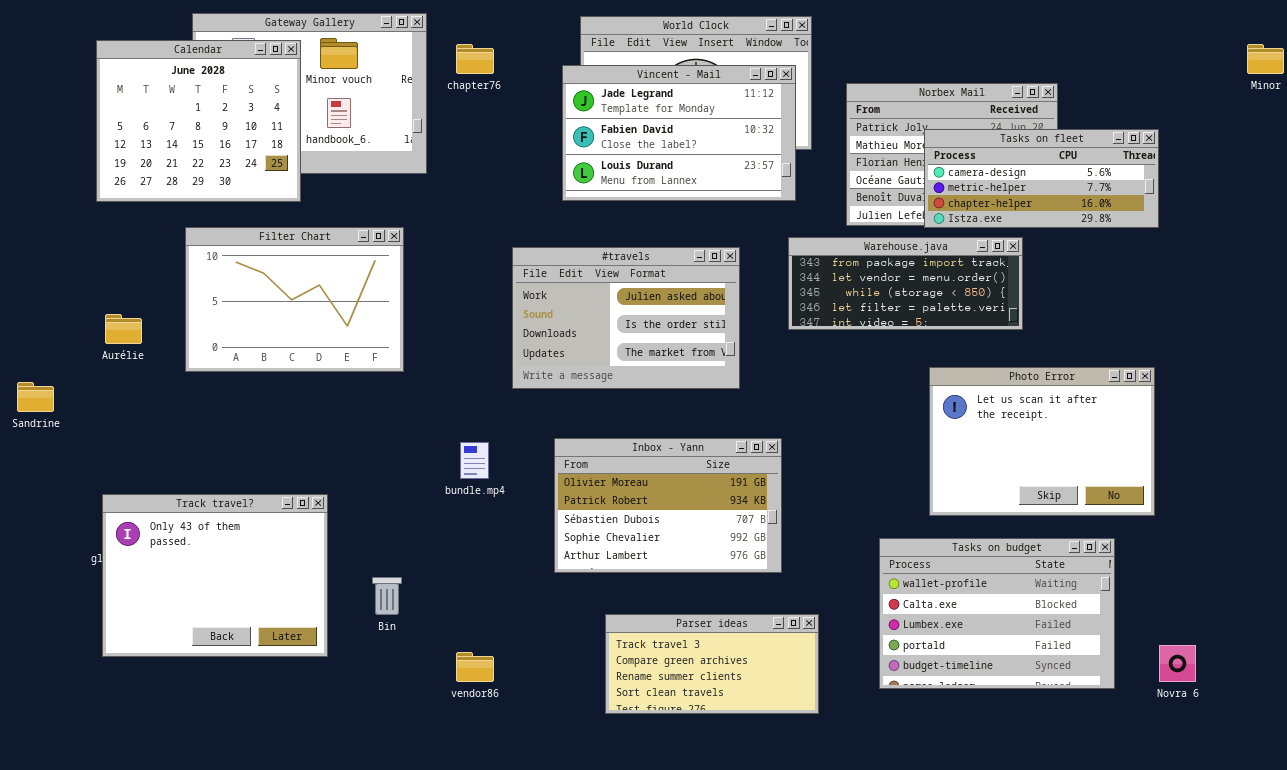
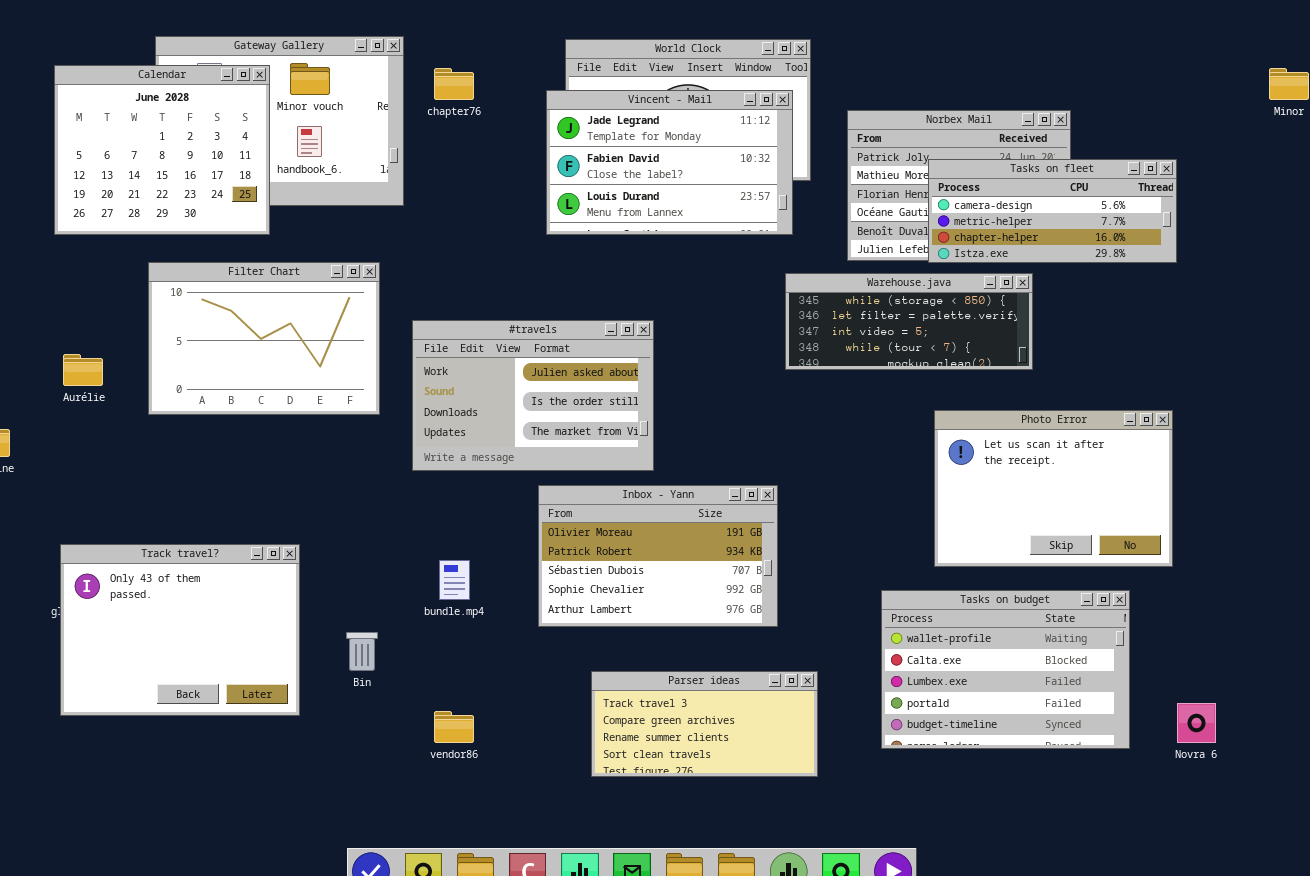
Warehouse.java: [788,237,1023,330] -> [785,273,1033,370], scrolled down 2 rows
#travels: [512,247,740,389] -> [412,320,654,471], moved
bundle.mp4: [460,442,489,479] -> [439,560,470,600], moved

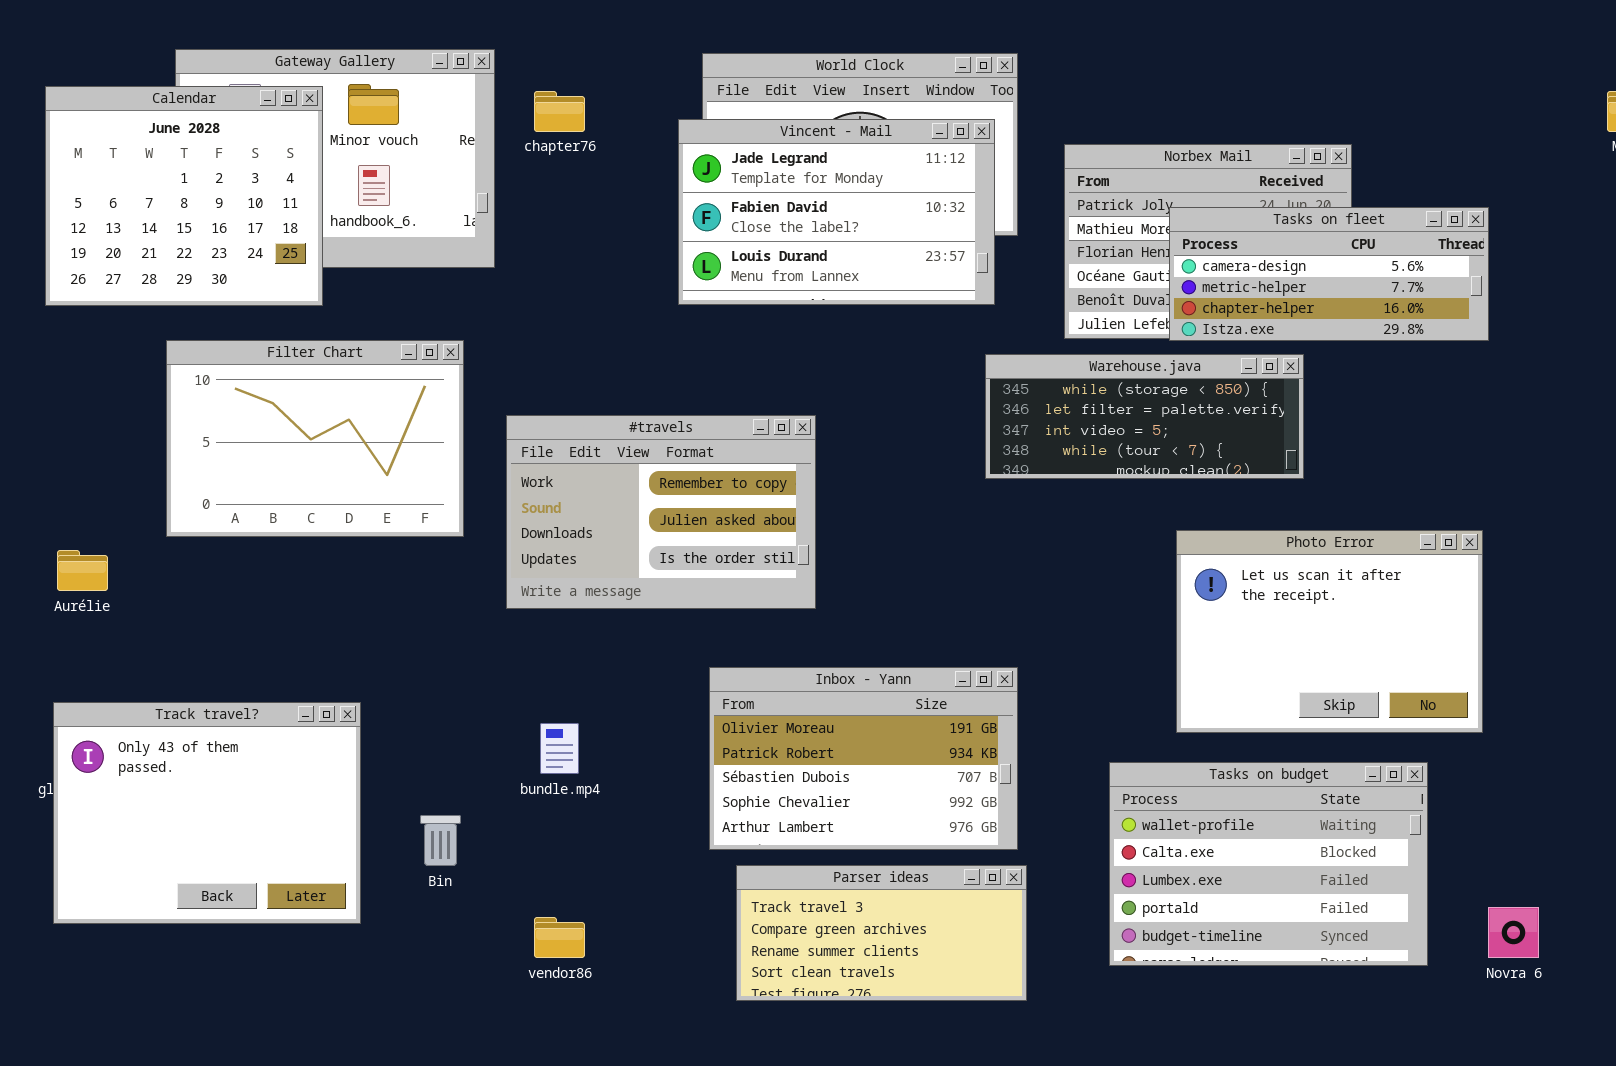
#travels: [412,320,654,471] -> [506,415,816,609], scrolled up 1 row
Aurélie: [63,354,103,386] -> [57,550,108,591], moved
Inbox - Yann: [538,485,778,627] -> [709,667,1018,850], moved

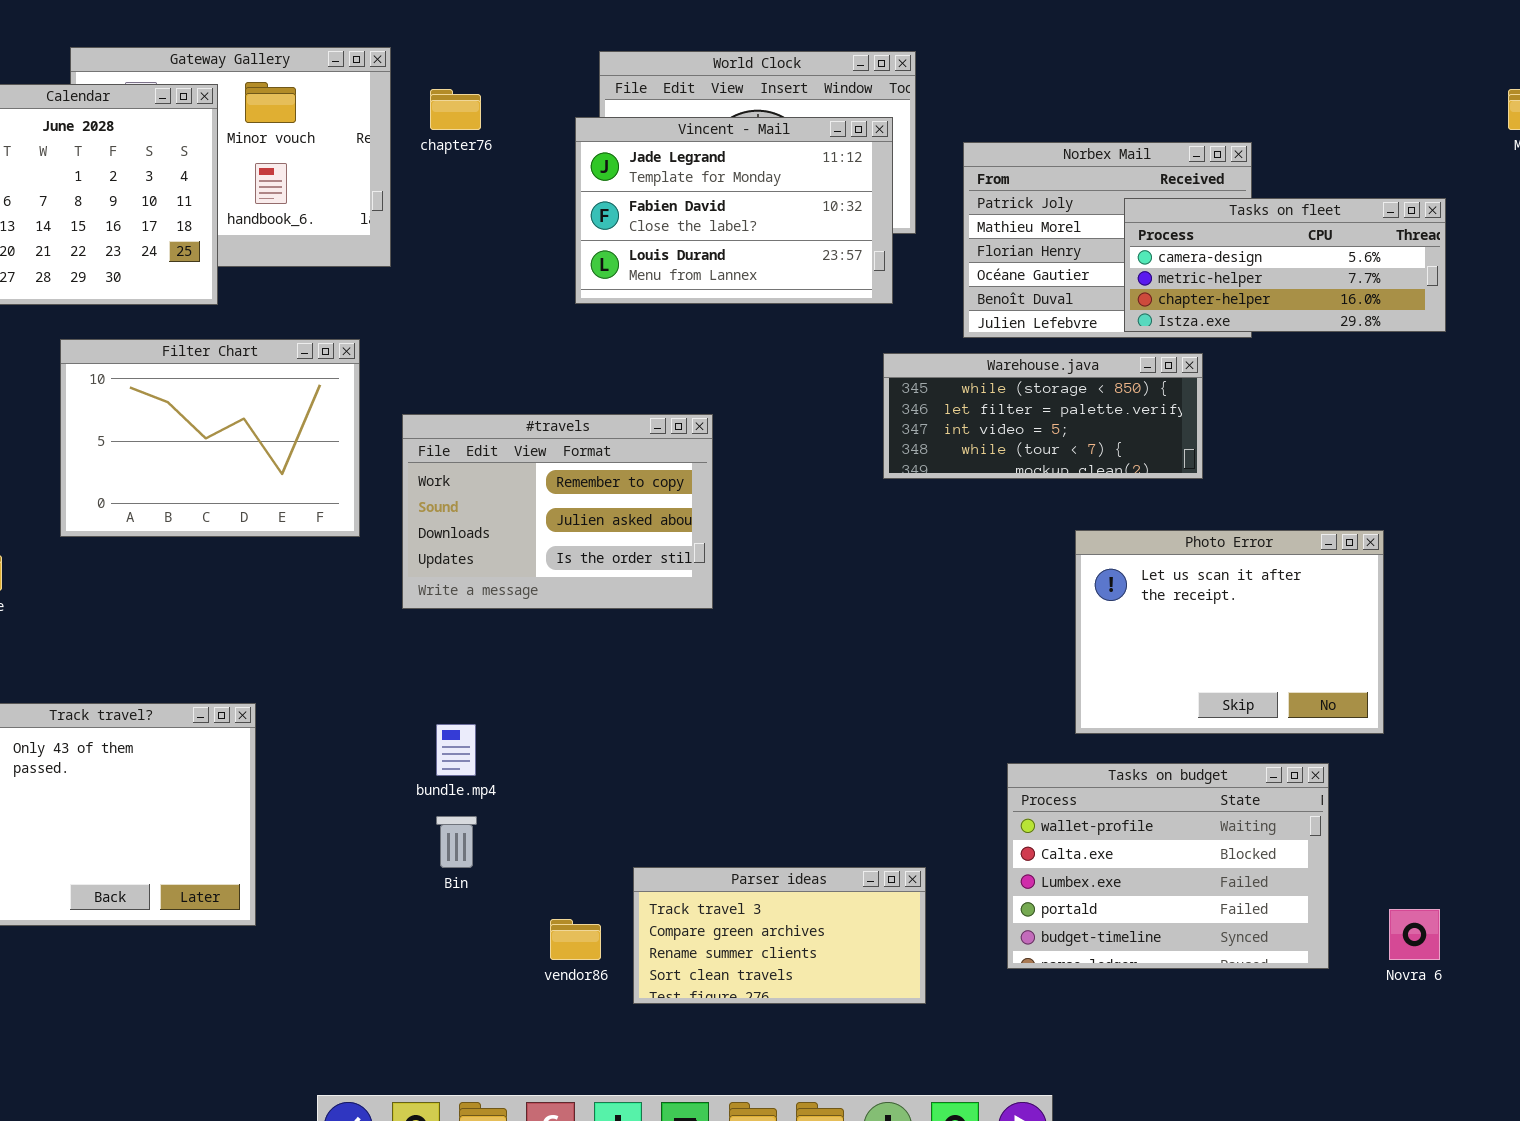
Tasks on fleet: [1169,207,1489,341] -> [1124,198,1446,332], moved
Inbox - Yann: [709,667,1018,850] -> none, closed
Bin: [420,815,461,866] -> [436,816,477,868], moved
vendor86: [534,917,585,958] -> [550,919,601,960], moved

